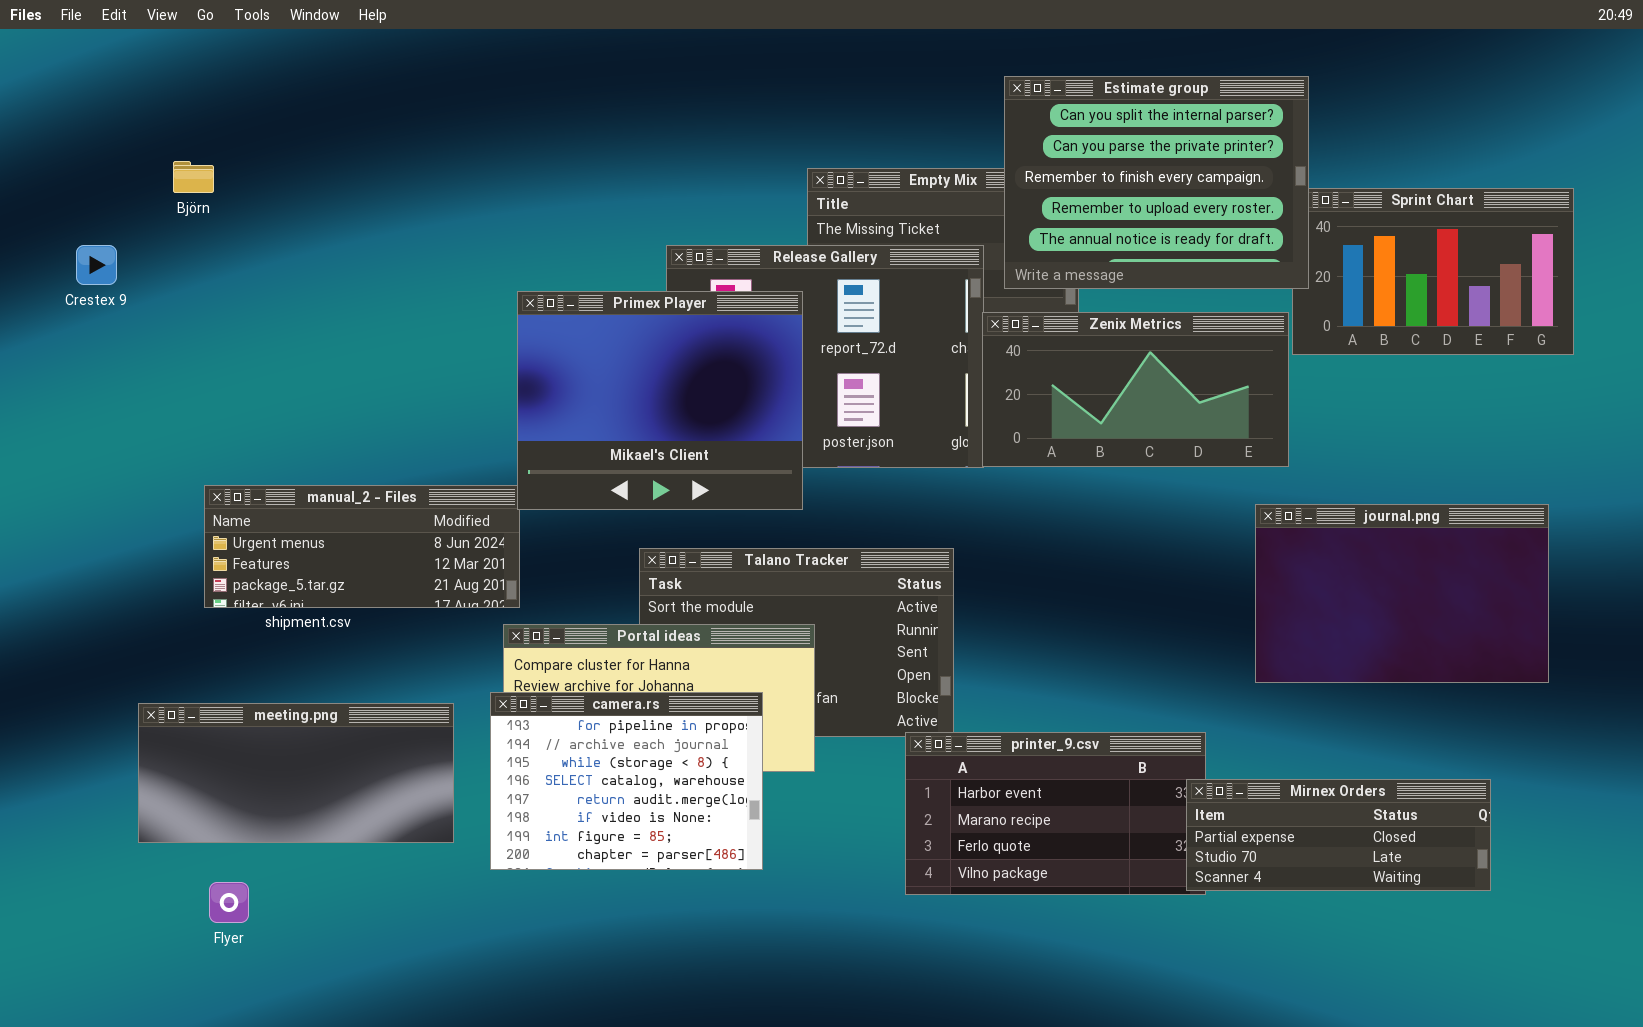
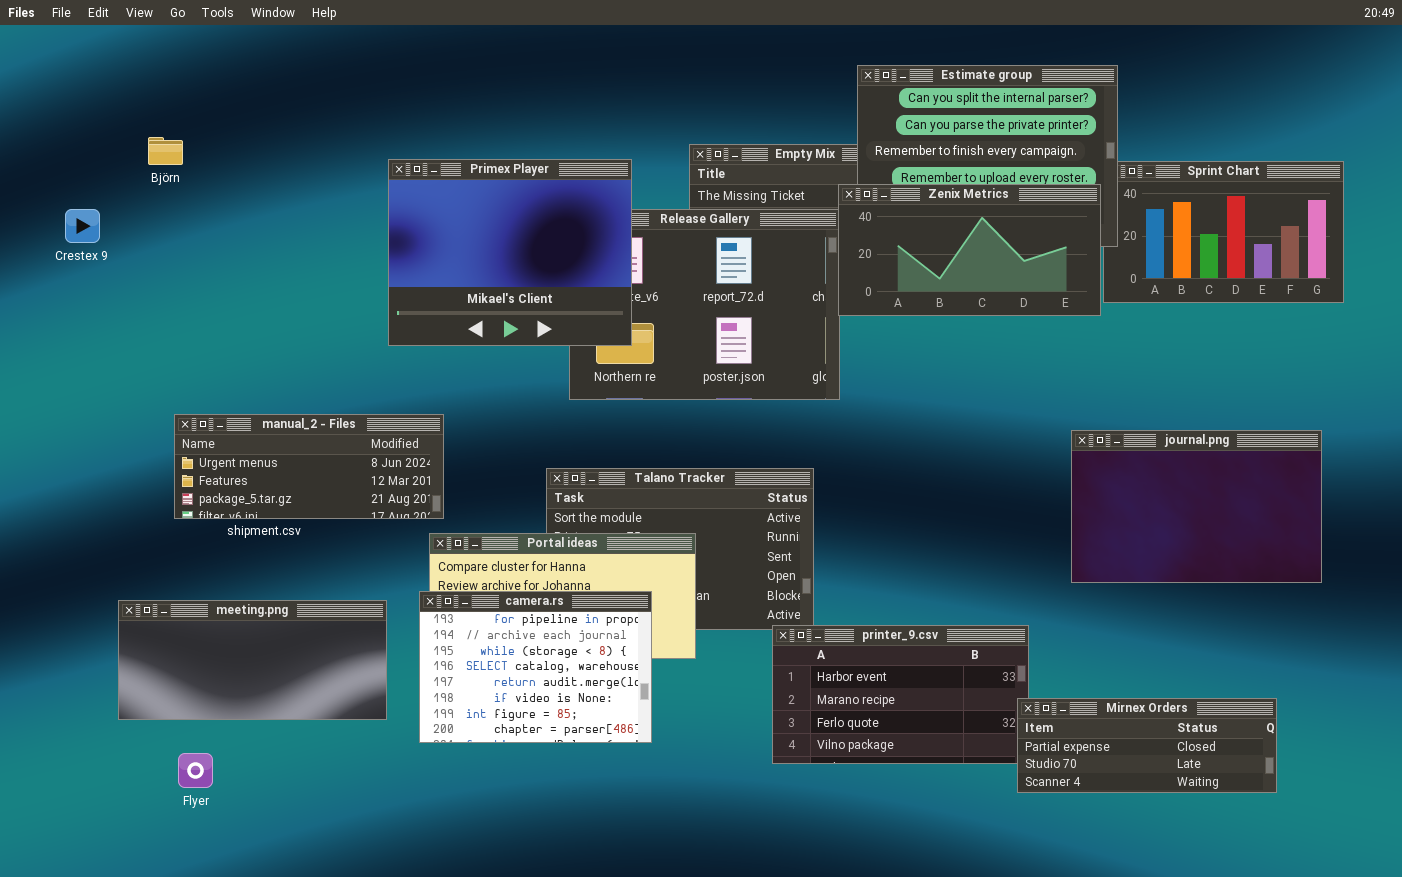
Primex Player: [517,291,803,510] -> [388,159,632,346], moved
Zenix Metrics: [982,312,1289,467] -> [838,184,1101,316], moved
Mirnex Orders: [1186,779,1491,891] -> [1017,698,1277,793], moved

